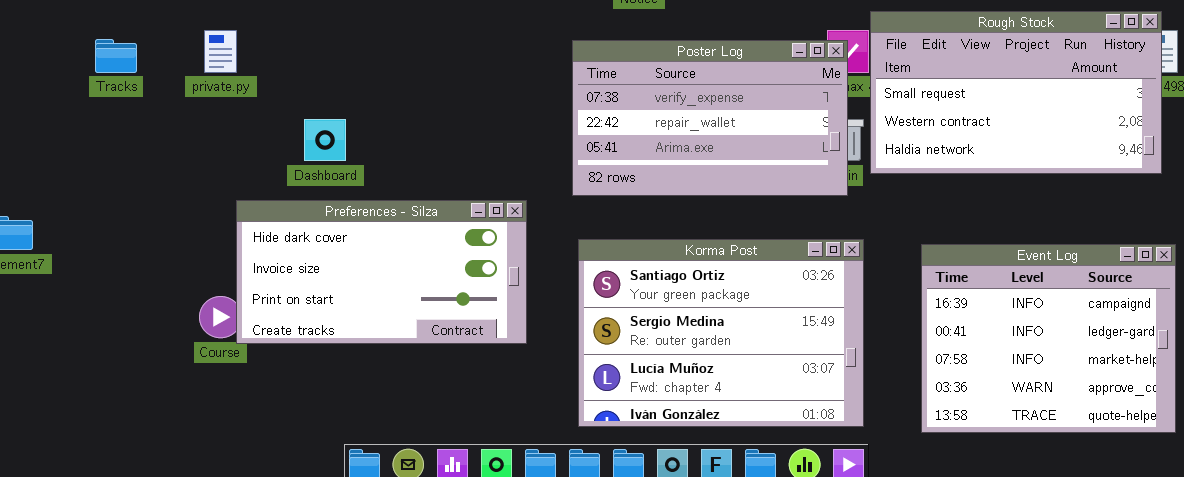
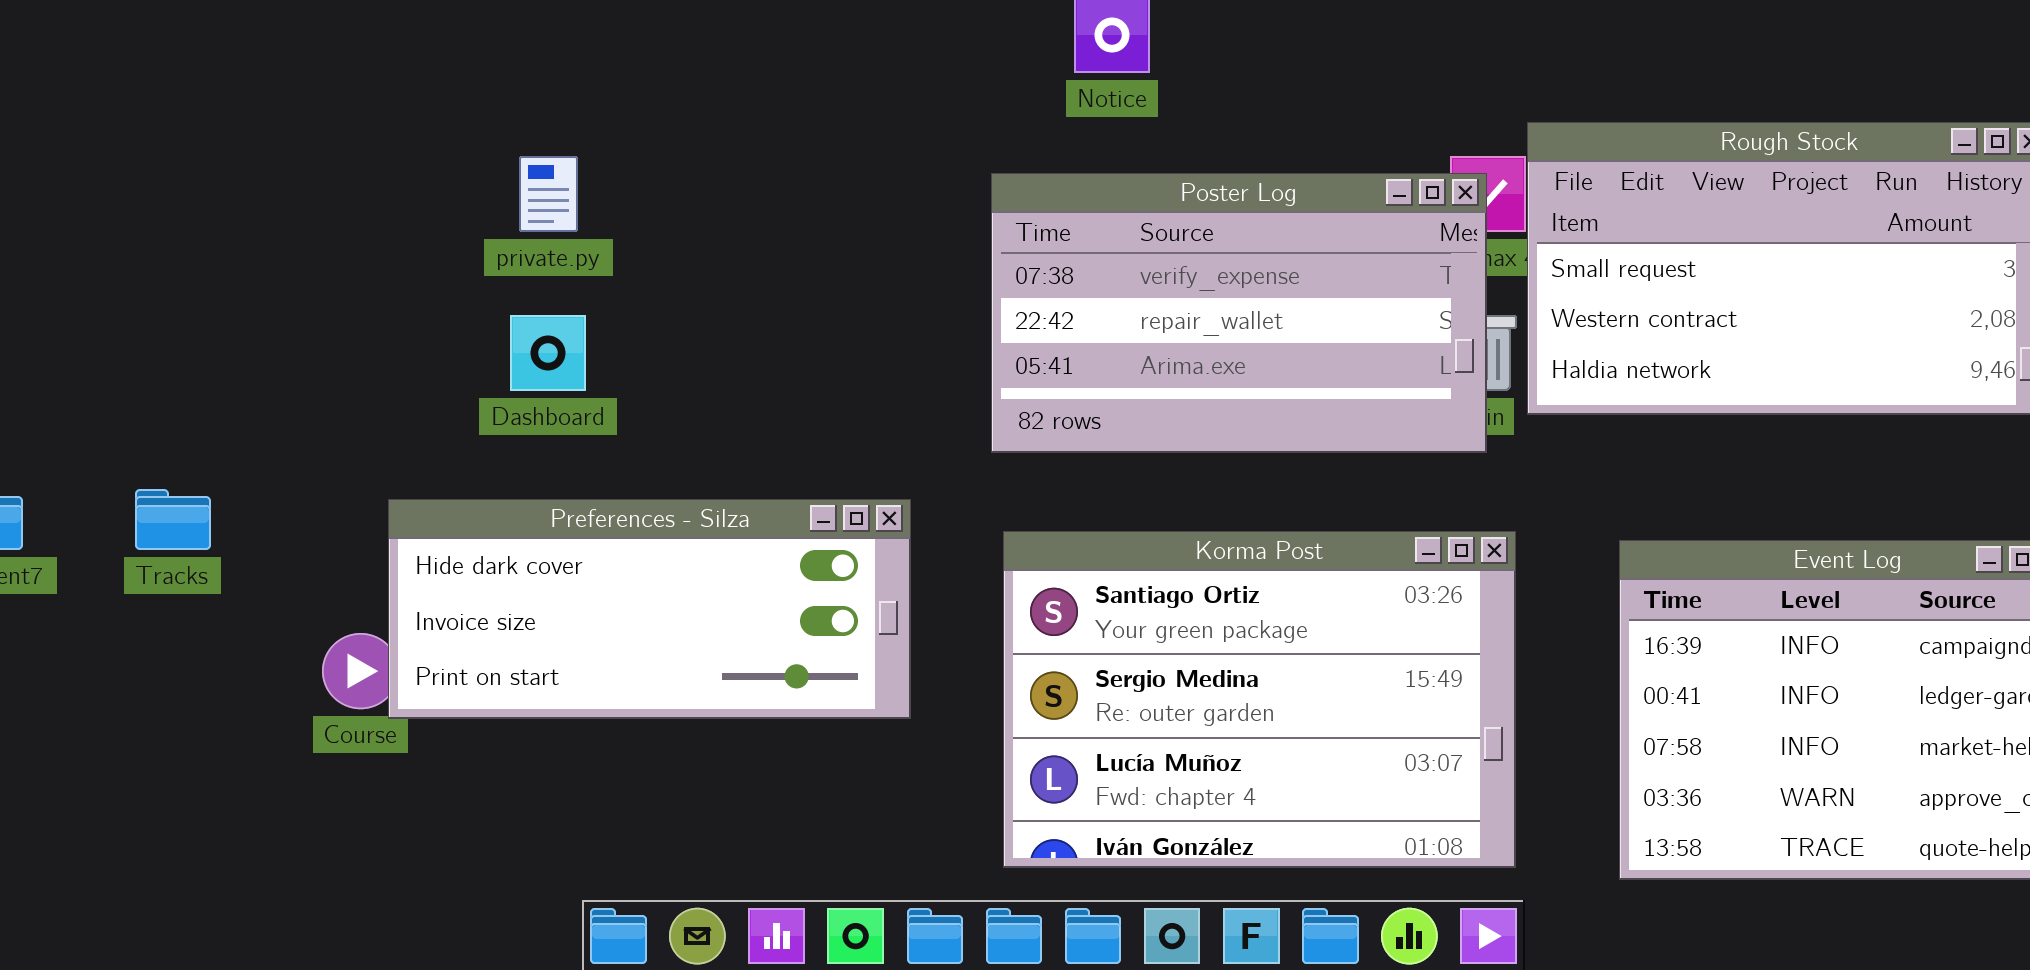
private.py: [204,30,237,73] -> [519,156,578,232], moved
Tracks: [95,39,137,73] -> [135,489,211,550], moved
Preferences - Silza: [236,200,527,344] -> [388,499,911,719], resized

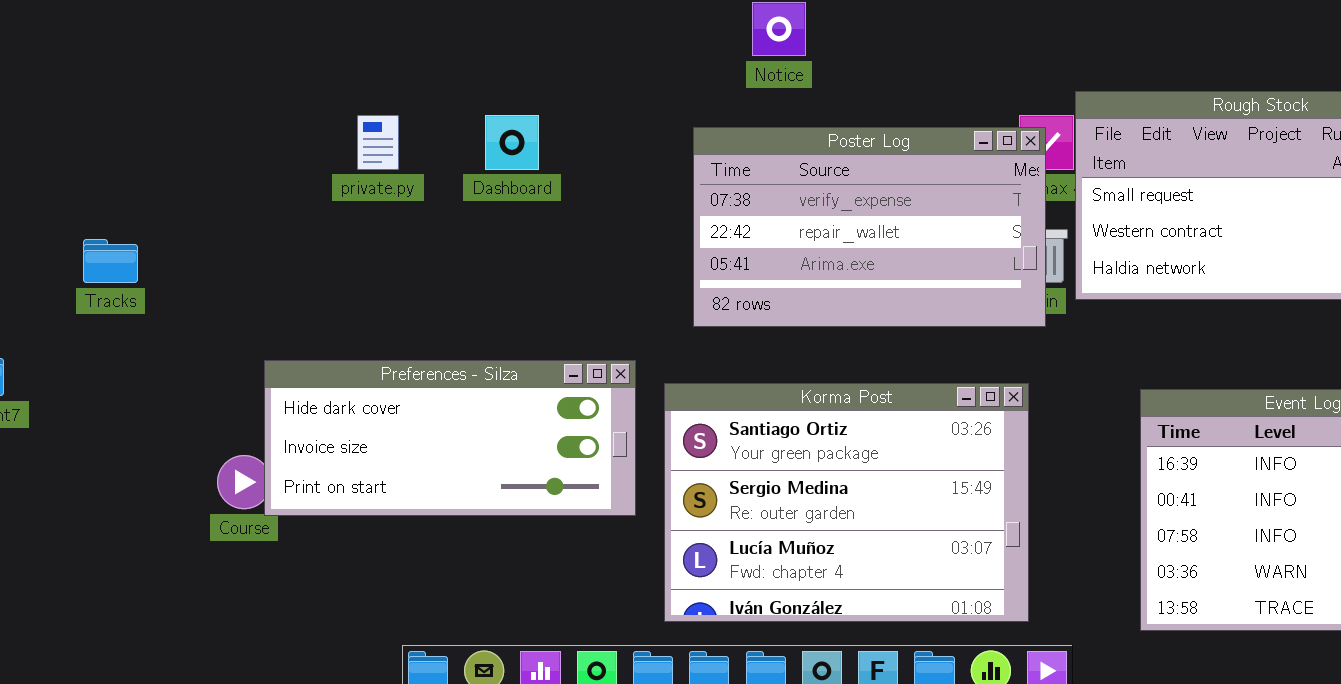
Dashboard: [510,315,586,391] -> [485,115,539,170], moved
Tracks: [135,489,211,550] -> [83,239,138,283], moved
Korma Post: [1003,531,1516,868] -> [664,383,1029,622], moved

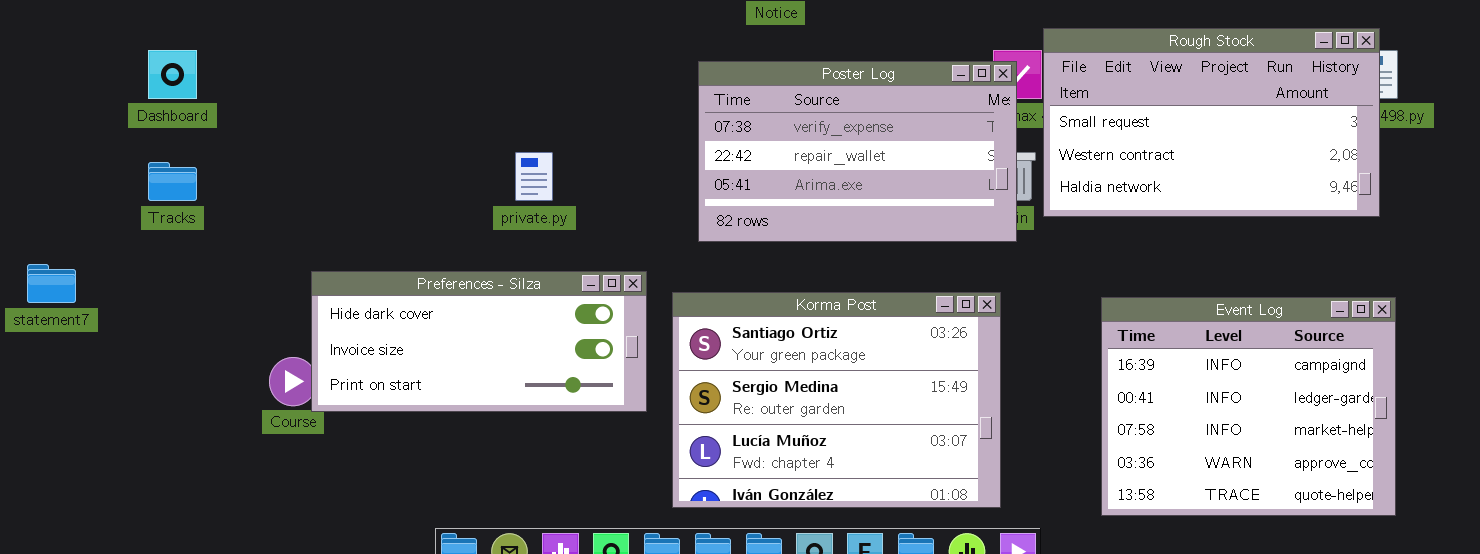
private.py: [357,115,399,170] -> [515,152,553,201], moved
Dashboard: [485,115,539,170] -> [148,50,197,99], moved

